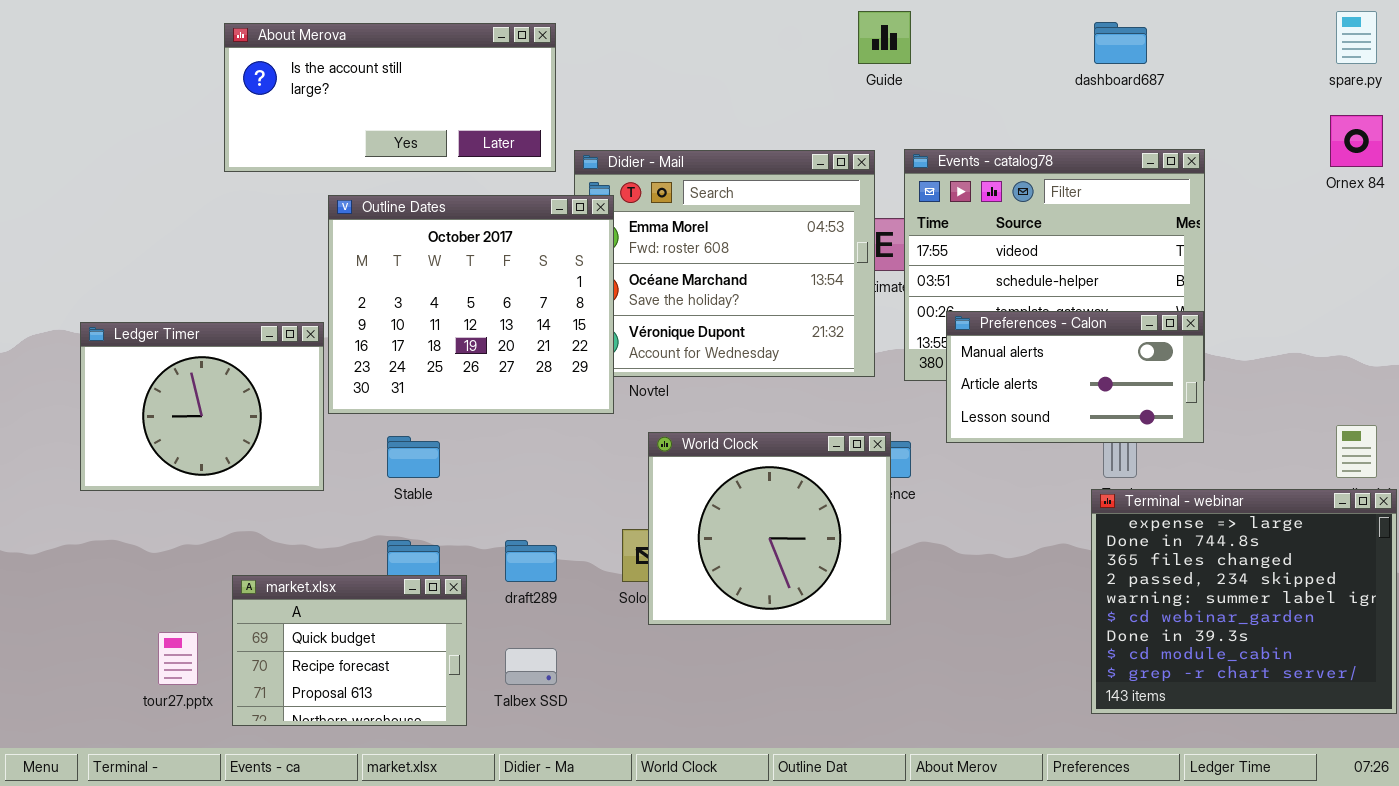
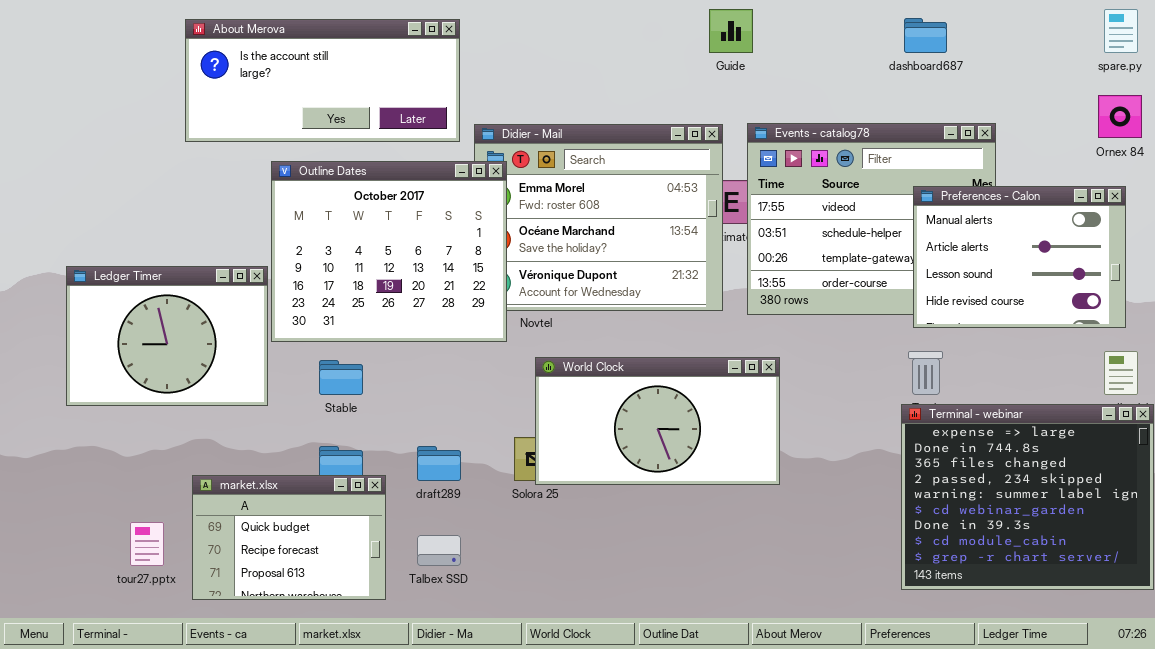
Preferences - Calon: [946,311,1204,443] -> [913,186,1126,328], moved, resized
World Clock: [648,432,891,625] -> [535,357,780,485], resized

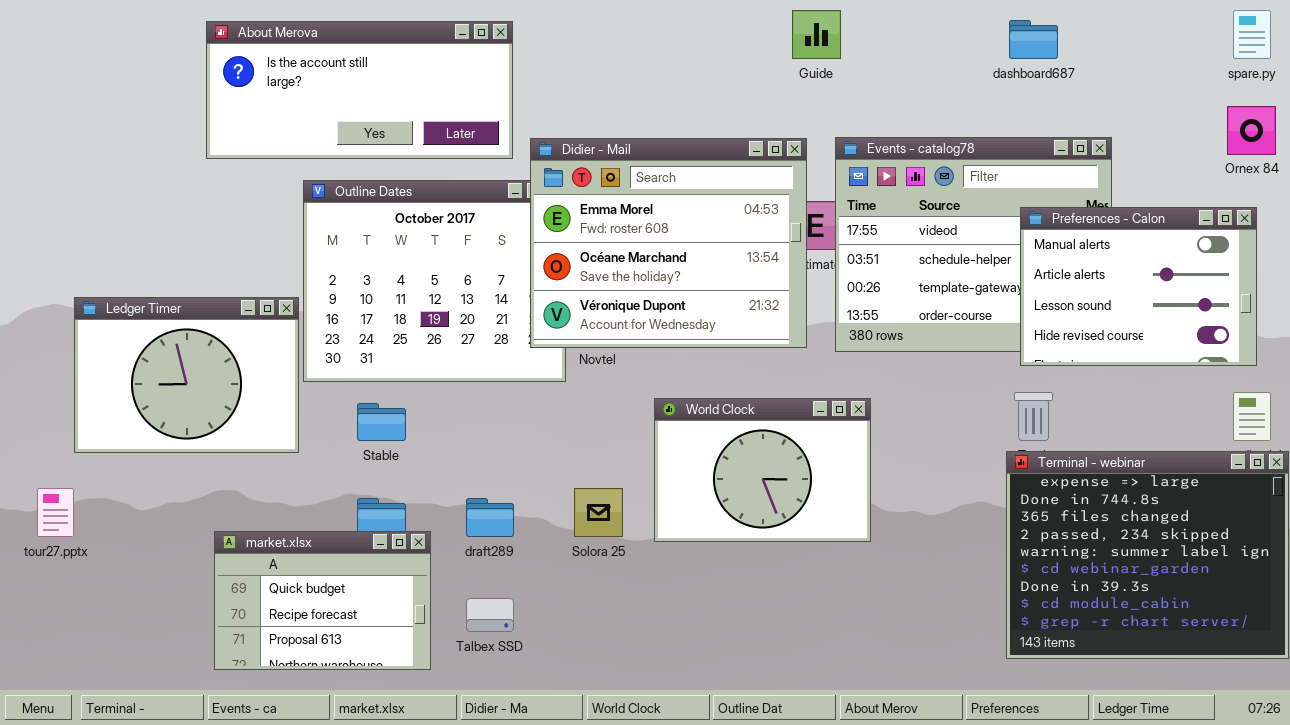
Didier - Mail: [474,124,723,311] -> [530,138,807,348], raised
World Clock: [535,357,780,485] -> [654,398,871,542], resized
tour27.pptx: [130,522,164,566] -> [37,488,74,537], moved

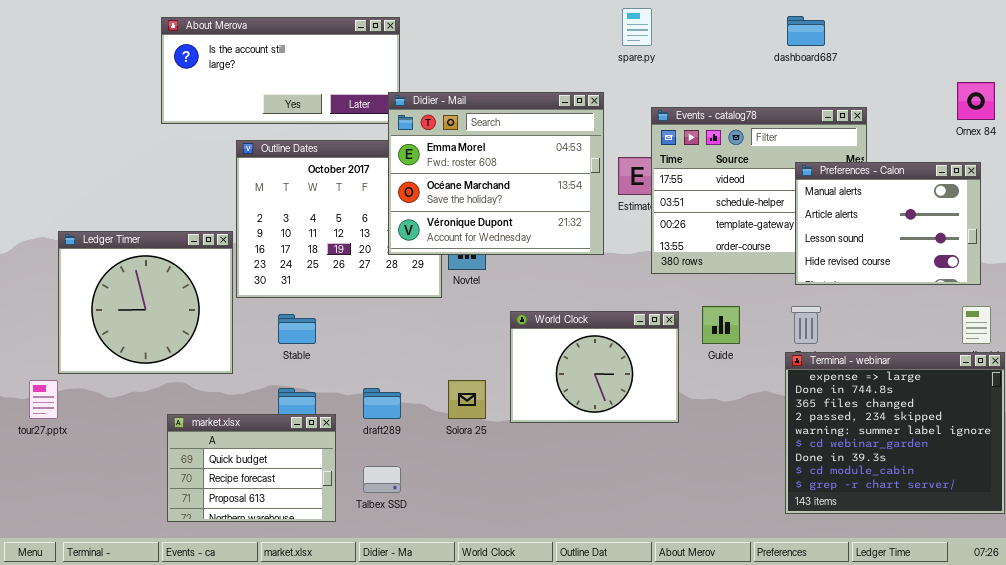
Guide: [792,10,841,59] -> [702,306,740,344], moved
spare.py: [1233,10,1271,59] -> [622,8,652,46], moved
Didier - Mail: [530,138,807,348] -> [388,92,604,255], moved
Ledger Timer: [74,297,299,453] -> [58,231,233,374], resized

